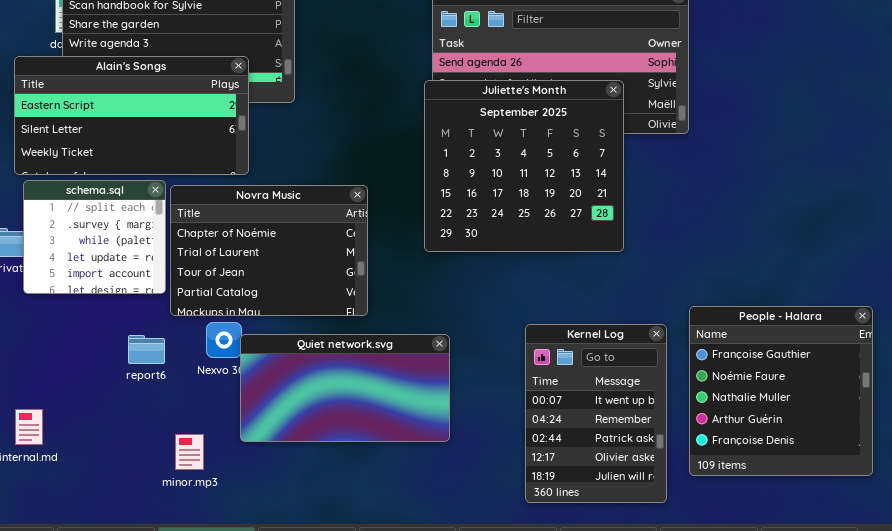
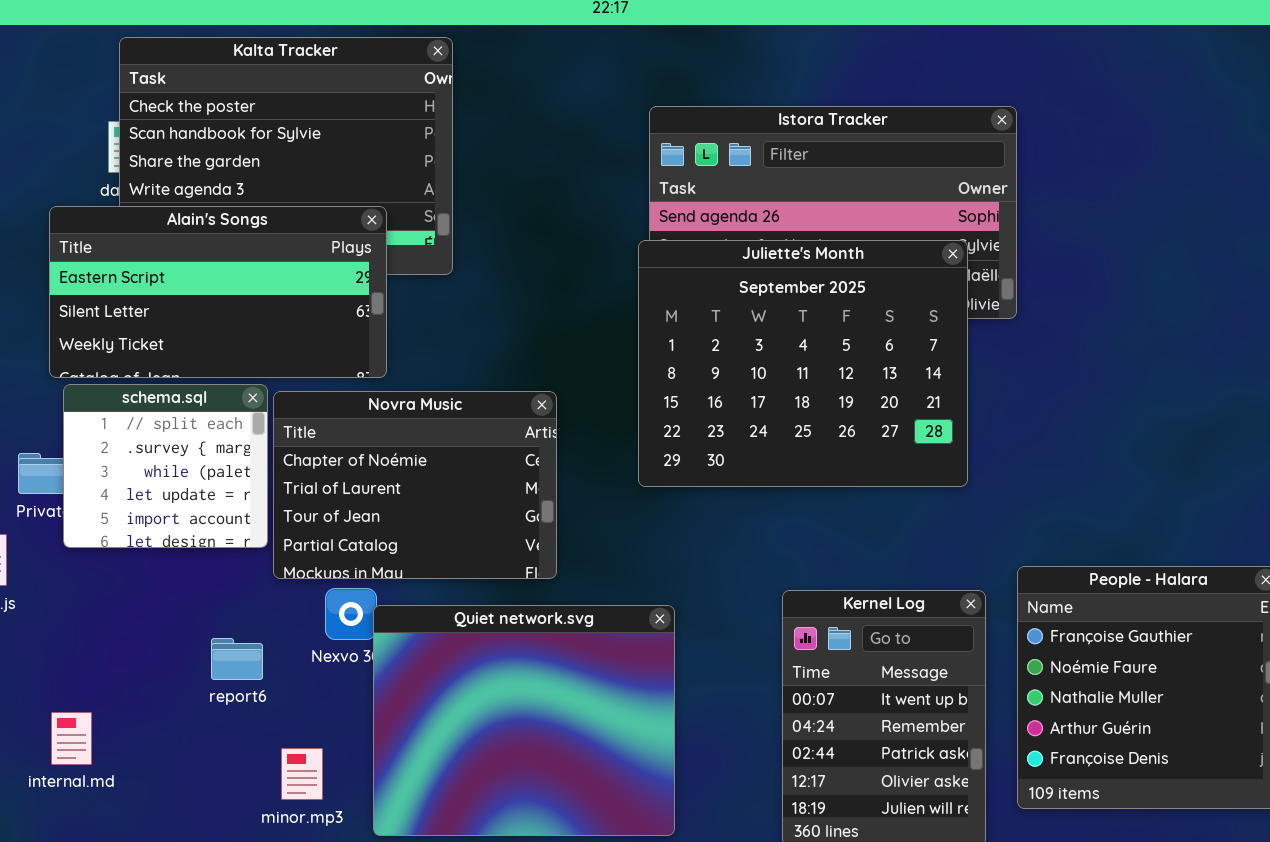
Juliette's Month: [424,80,624,252] -> [638,240,968,487], resized
Quiet network.svg: [240,334,450,442] -> [373,605,675,836], resized
report6: [128,335,165,364] -> [211,638,263,680], moved

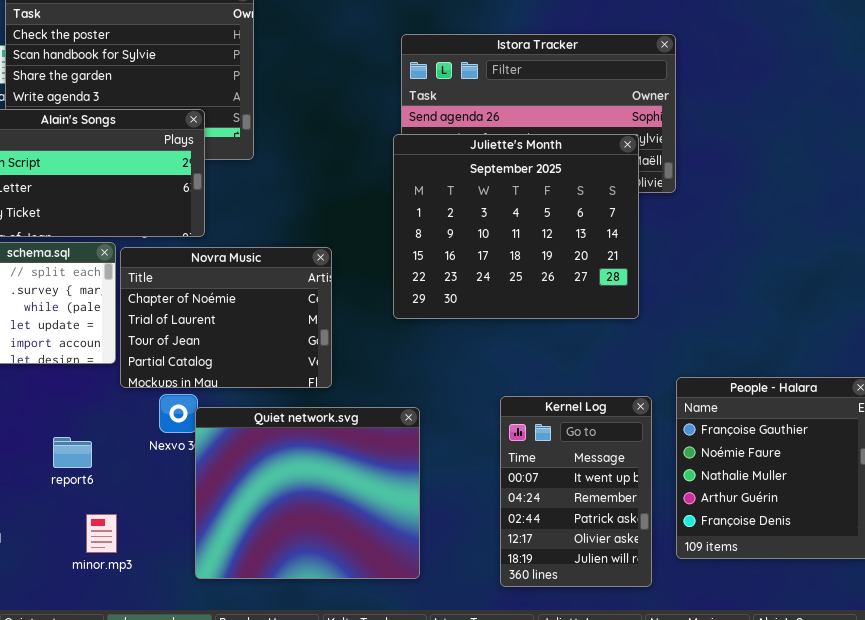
report6: [211,638,263,680] -> [53,437,92,468], moved
minor.mp3: [281,748,323,800] -> [86,514,117,553], moved

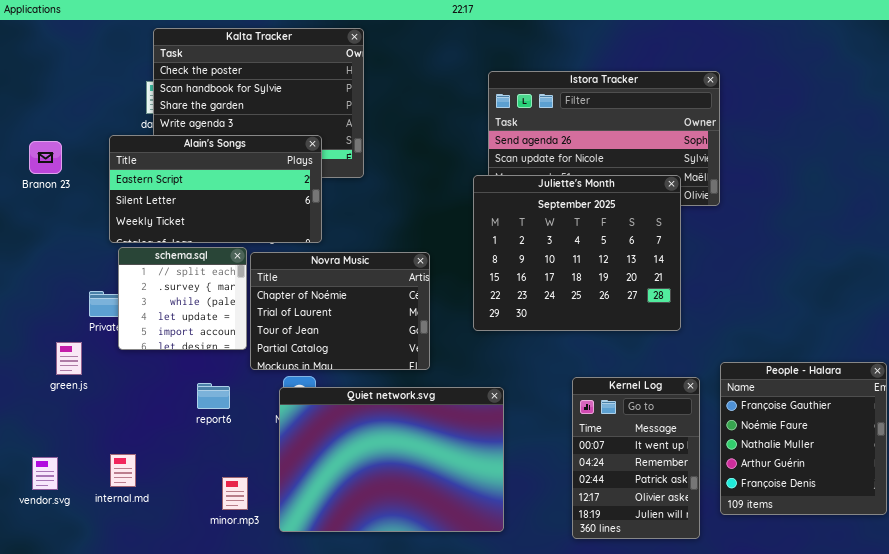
Juliette's Month: [393,134,639,319] -> [473,175,681,331], moved
Quiet network.svg: [195,407,420,579] -> [279,387,504,532], resized
report6: [53,437,92,468] -> [197,383,230,409], moved

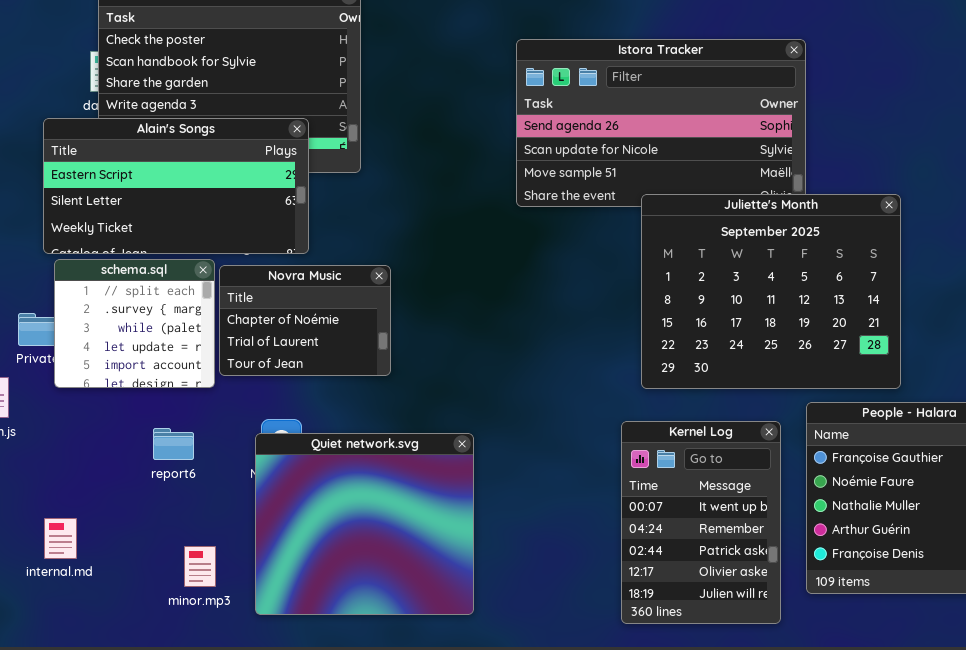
Juliette's Month: [473,175,681,331] -> [641,194,901,389], moved
Novra Music: [250,252,430,370] -> [219,265,391,376], resized
Quiet network.svg: [279,387,504,532] -> [255,433,474,615], resized

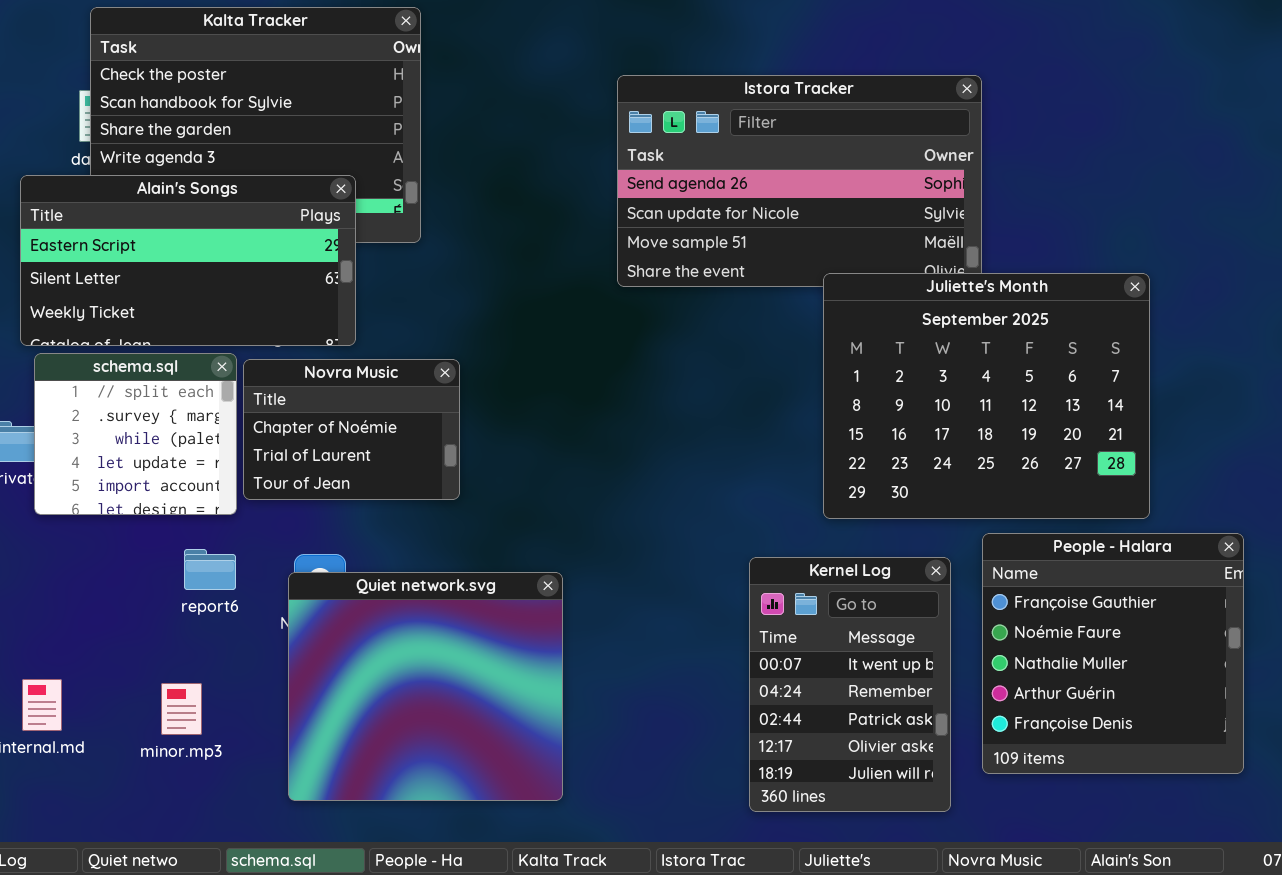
Juliette's Month: [641,194,901,389] -> [823,273,1150,519], moved
report6: [153,428,194,460] -> [184,549,236,590], moved
minor.mp3: [184,546,216,587] -> [161,683,202,735], moved

